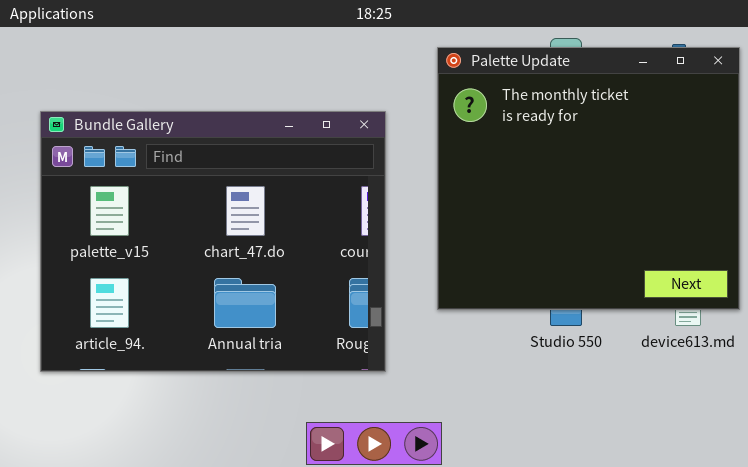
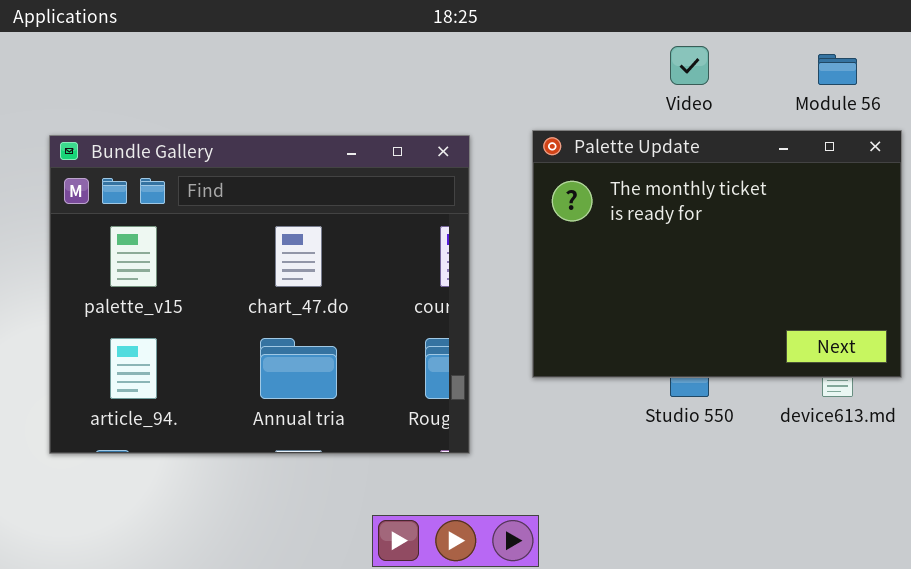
Palette Update: [437,47,740,310] -> [532,130,902,378], resized

